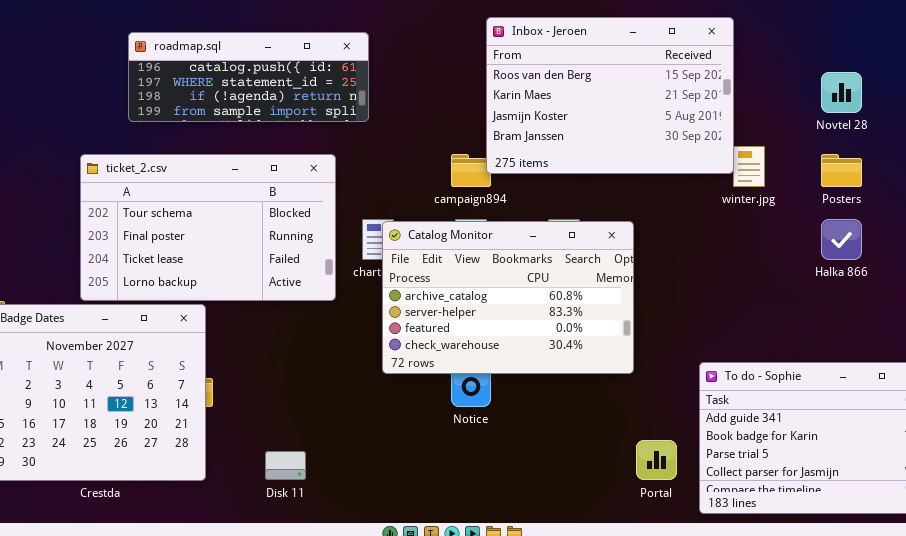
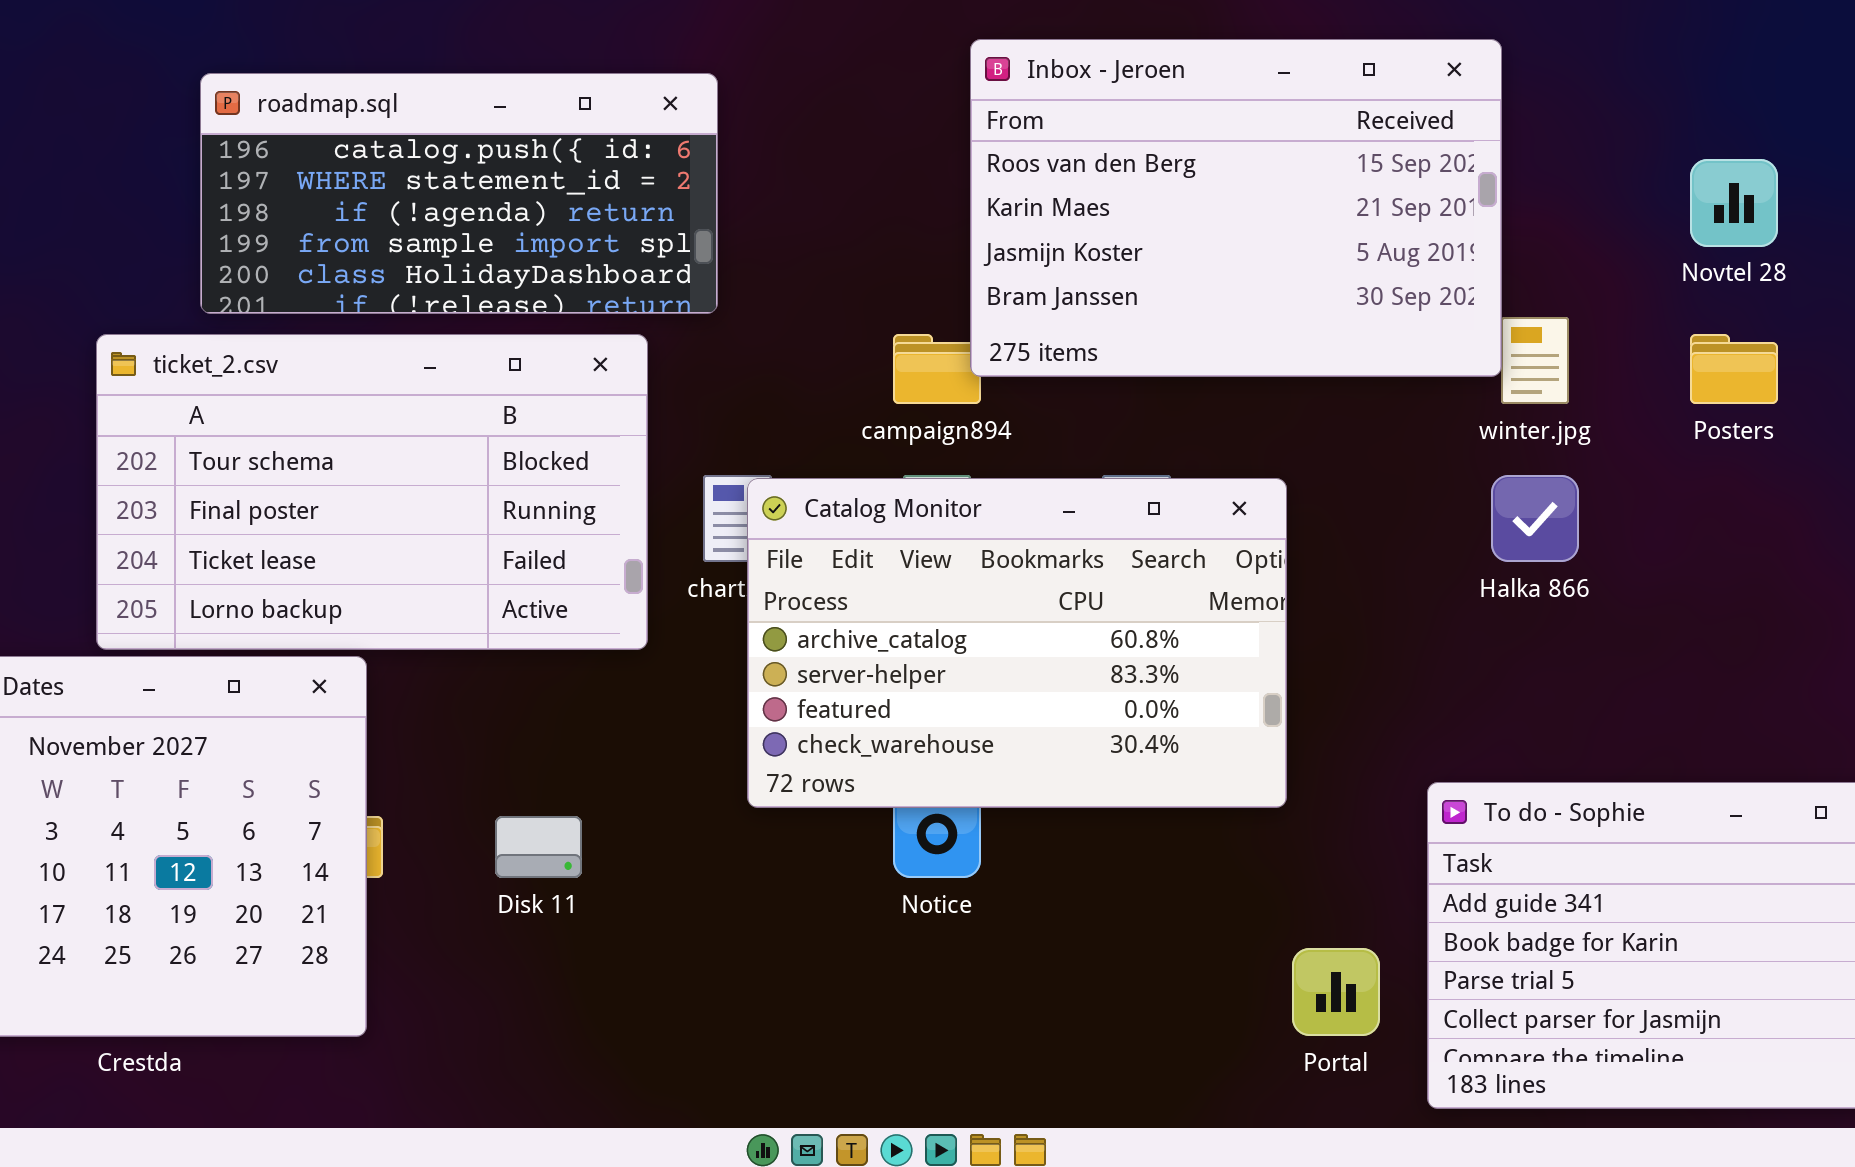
roadmap.sql: [128,32,369,122] -> [200,73,718,314], resized
Halka 866: [821,219,862,260] -> [1491,475,1579,562], moved
Disk 11: [265,451,306,480] -> [495,816,582,878], moved

